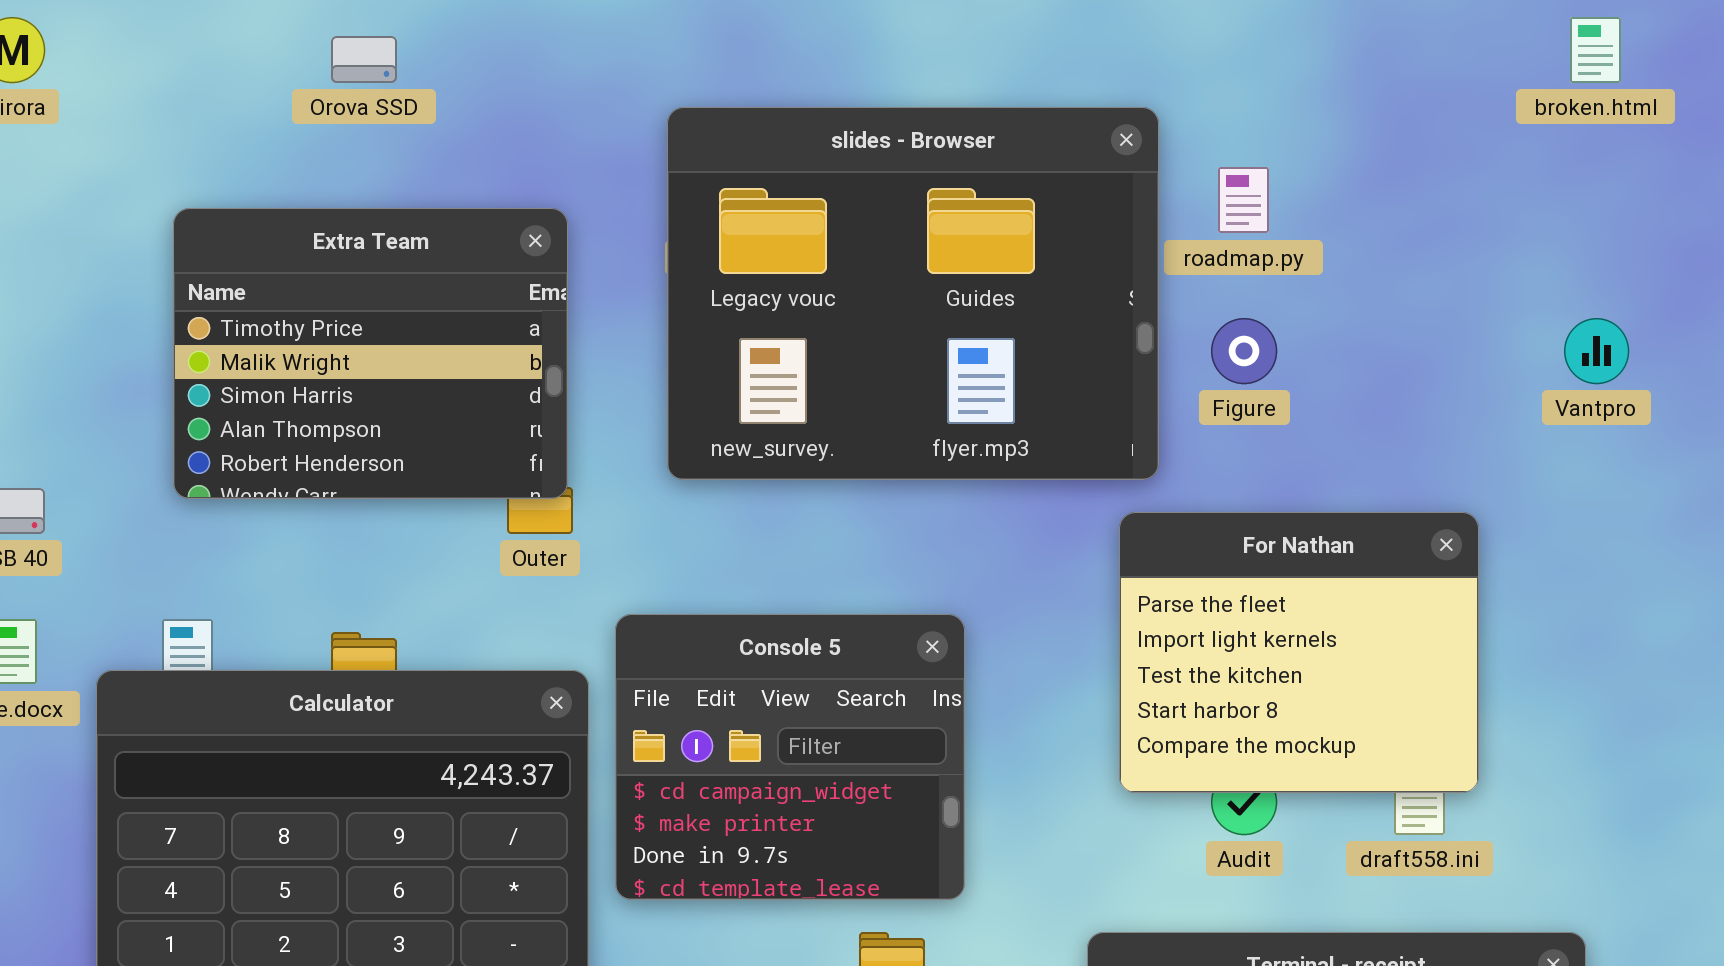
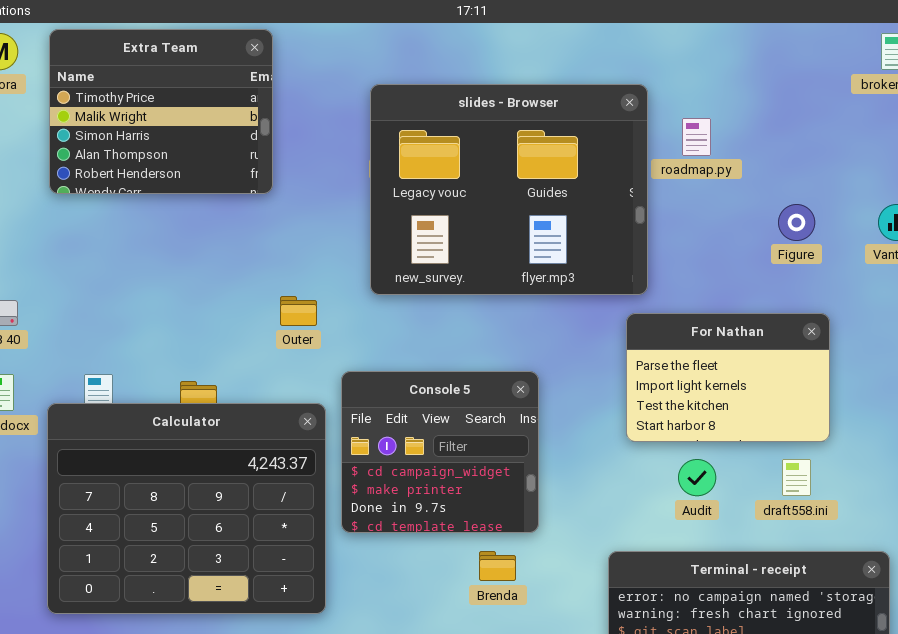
Extra Team: [173,208,568,499] -> [49,29,273,194], moved
Figure: [1211,318,1277,384] -> [778,204,815,241], moved
For Nathan: [1119,512,1479,793] -> [626,313,830,442], resized

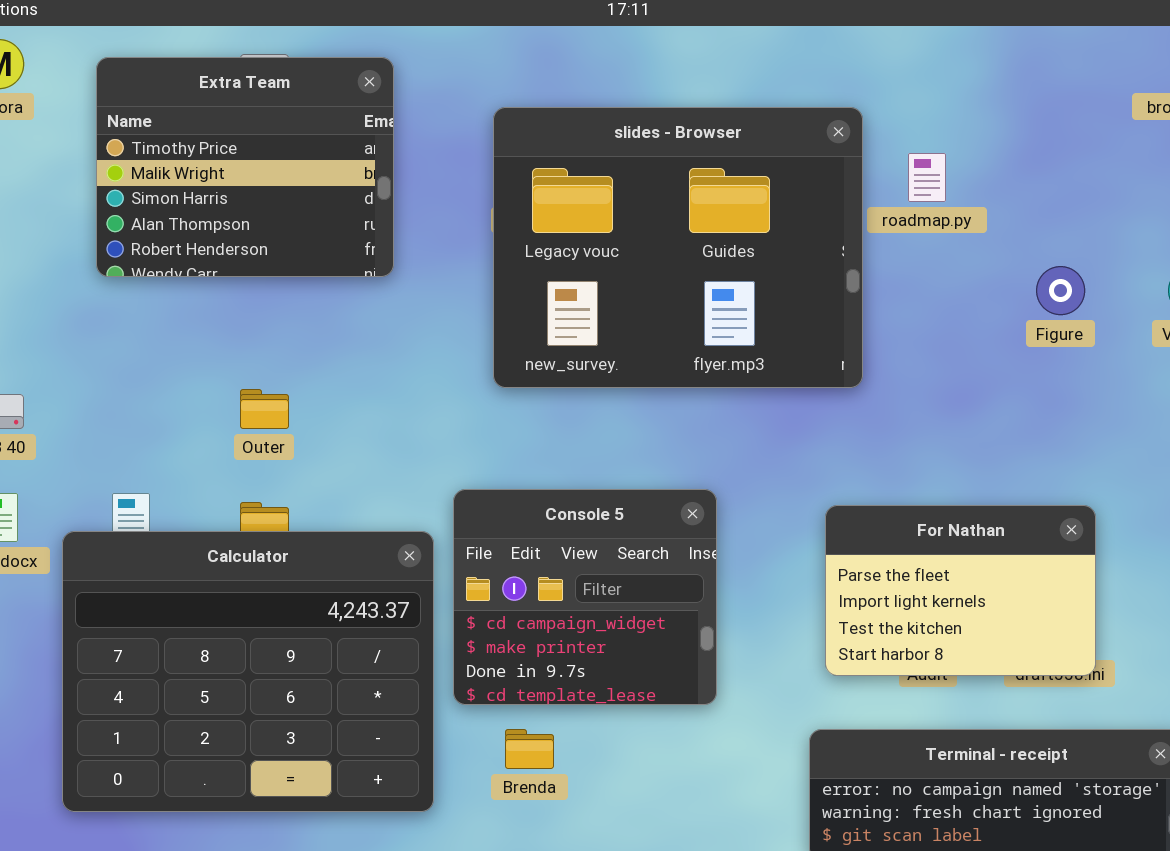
Extra Team: [49,29,273,194] -> [96,57,394,277], moved
Outer: [280,296,317,326] -> [240,389,289,429], moved
For Nathan: [626,313,830,442] -> [825,505,1096,676], moved
Brenda: [479,551,516,581] -> [505,729,554,769], moved

